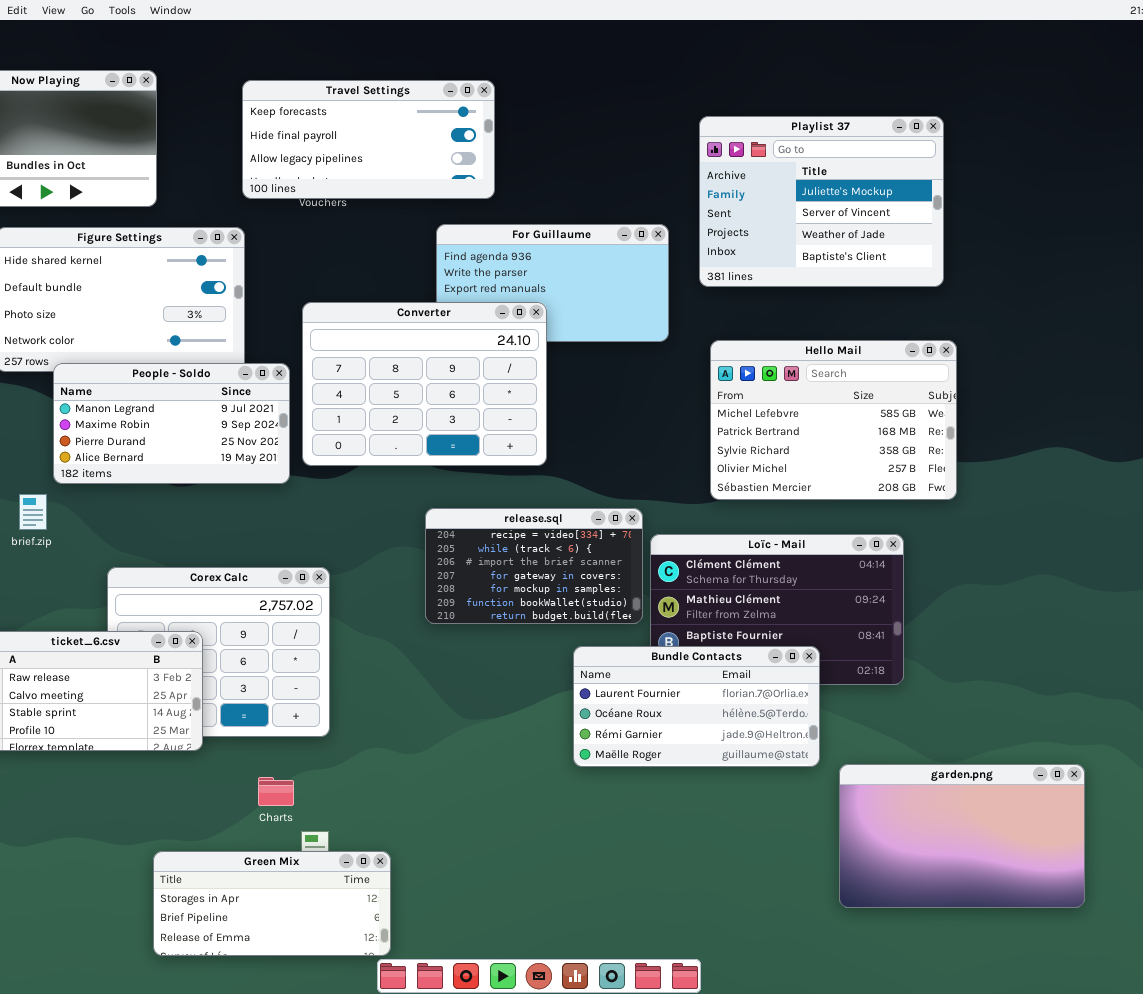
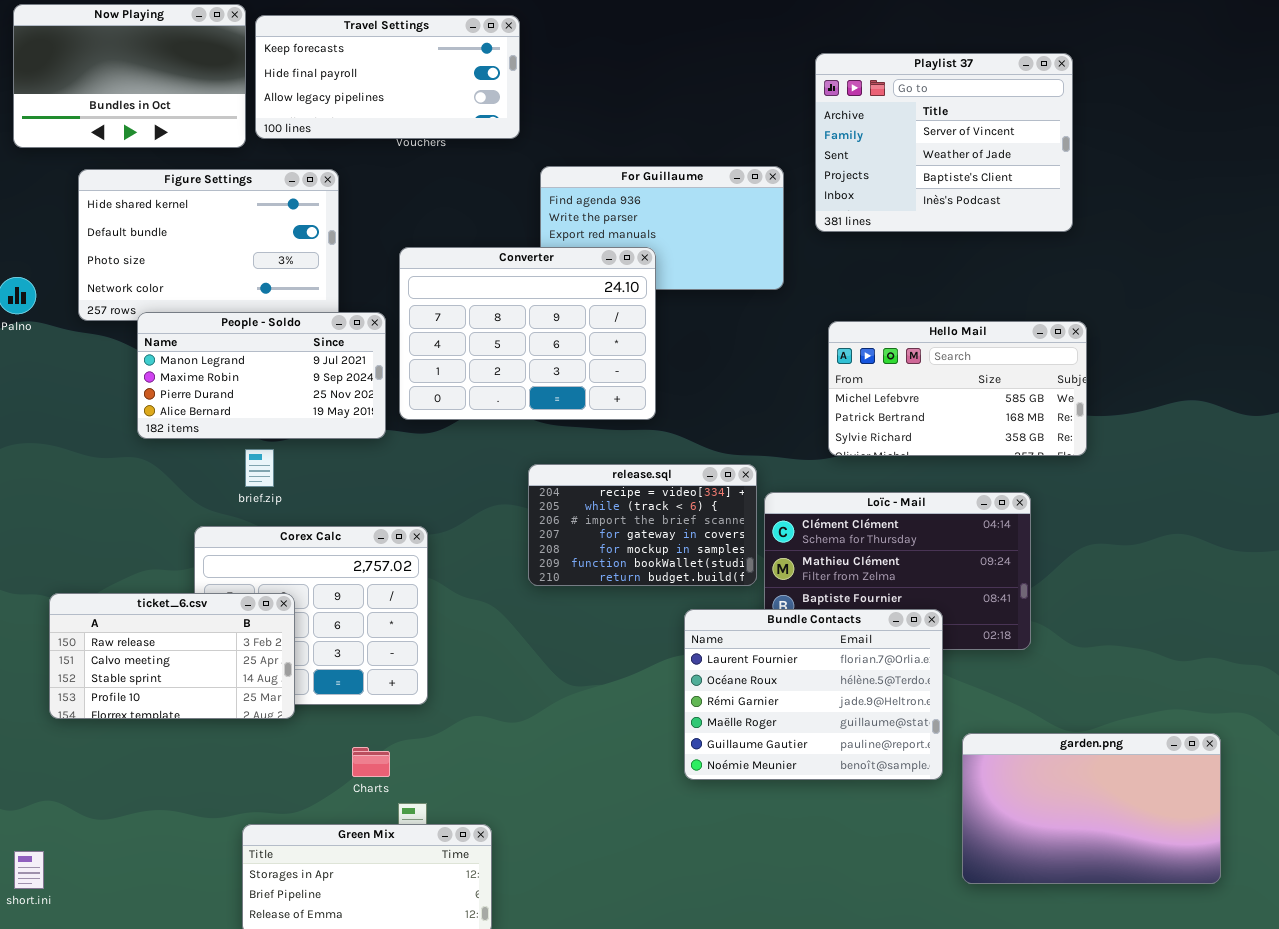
Travel Settings: [242,80,495,199] -> [255,15,520,139], moved
Playlist 37: [699,116,944,287] -> [815,53,1073,232], scrolled down 1 row
Hello Mail: [710,340,957,500] -> [828,321,1087,456], resized
brief.zip: [19,494,47,530] -> [245,449,274,487], moved
Bundle Contacts: [573,646,820,767] -> [684,609,943,780], resized

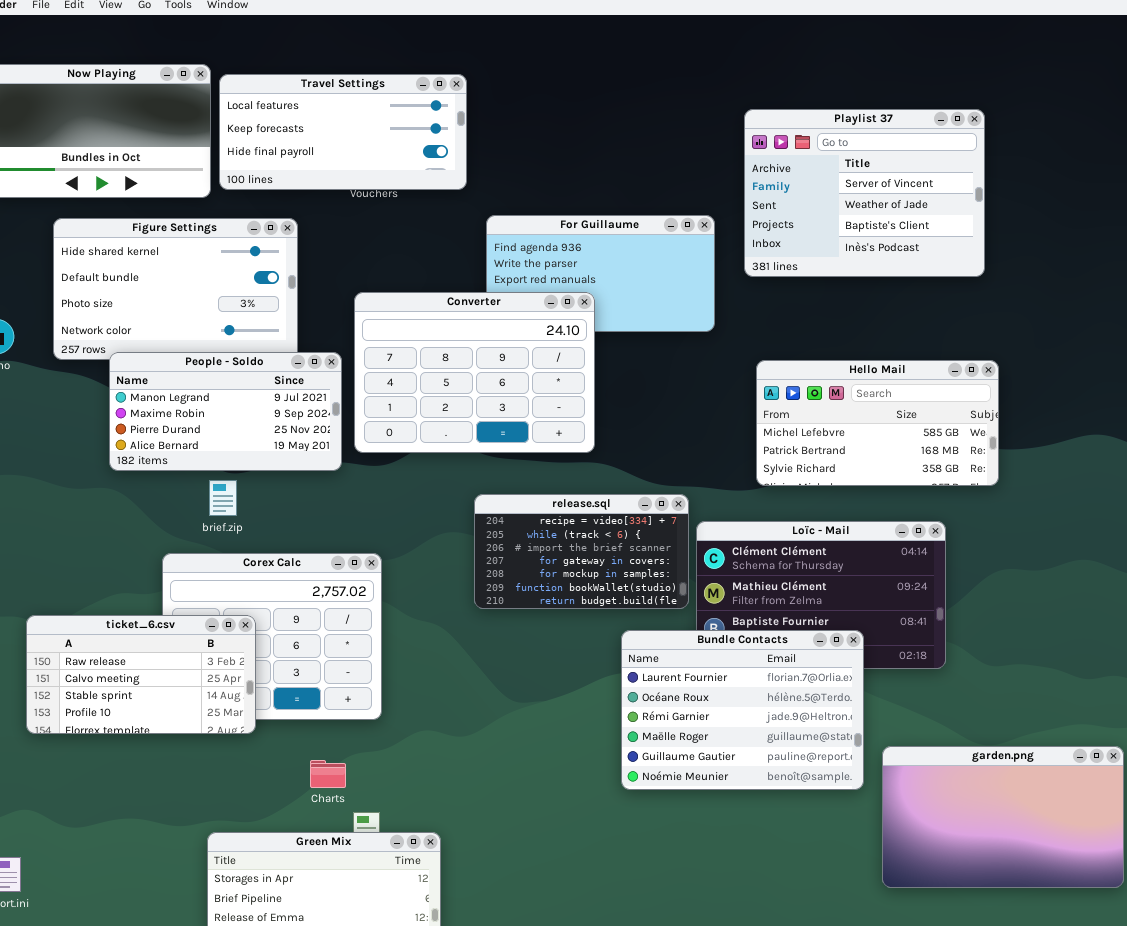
Travel Settings: [255,15,520,139] -> [219,74,467,190], scrolled up 1 row

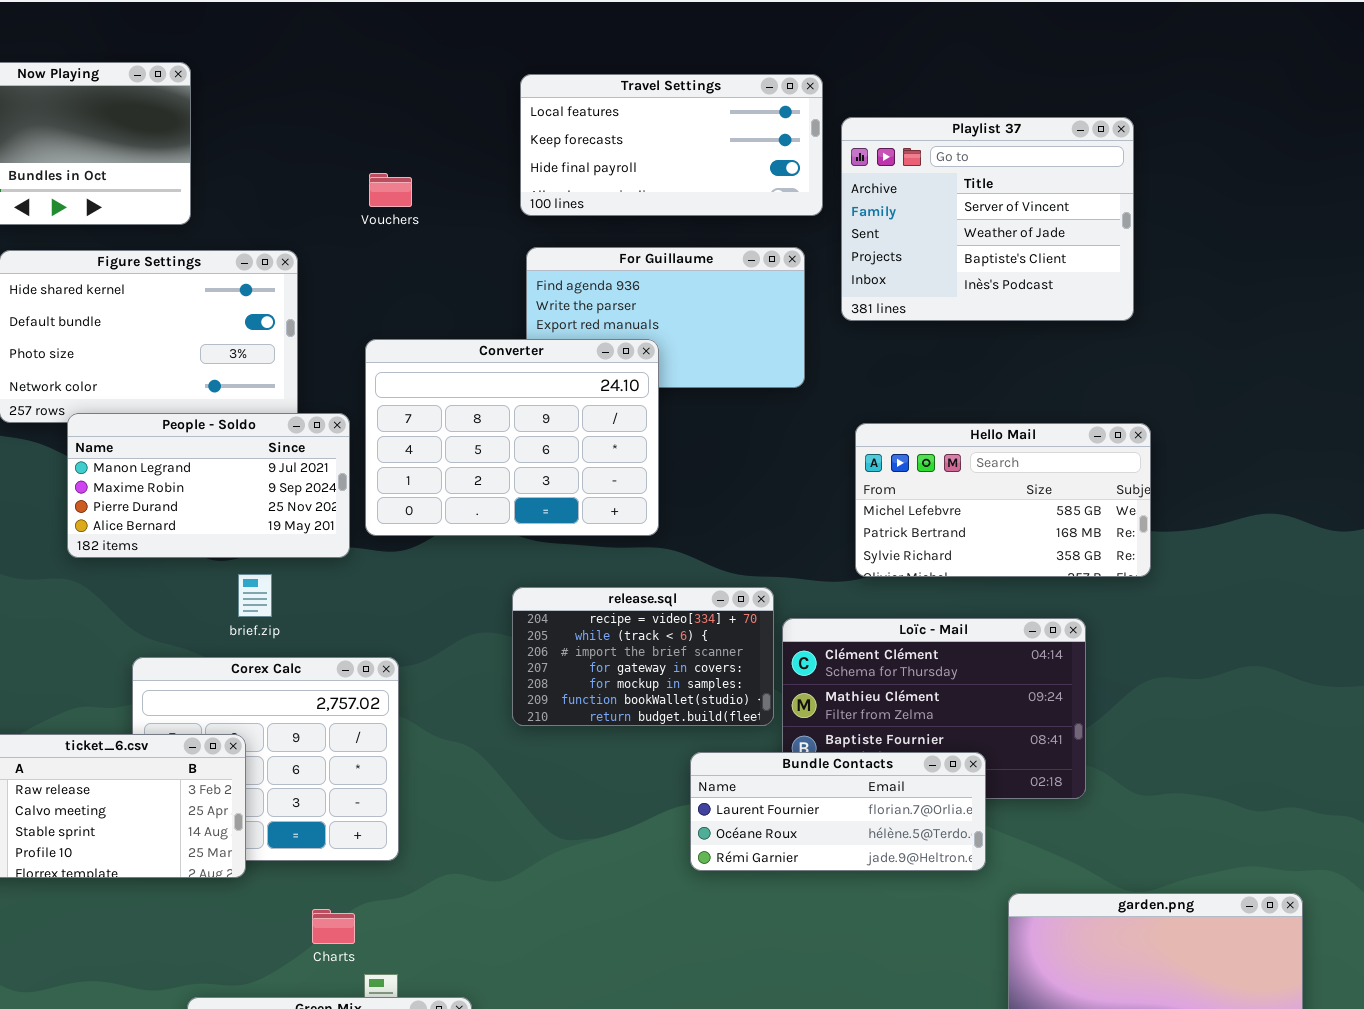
Travel Settings: [219,74,467,190] -> [520,74,823,216], moved
brief.zip: [209,480,237,516] -> [238,574,272,617], moved
Bundle Contacts: [621,630,864,790] -> [690,752,986,871], resized

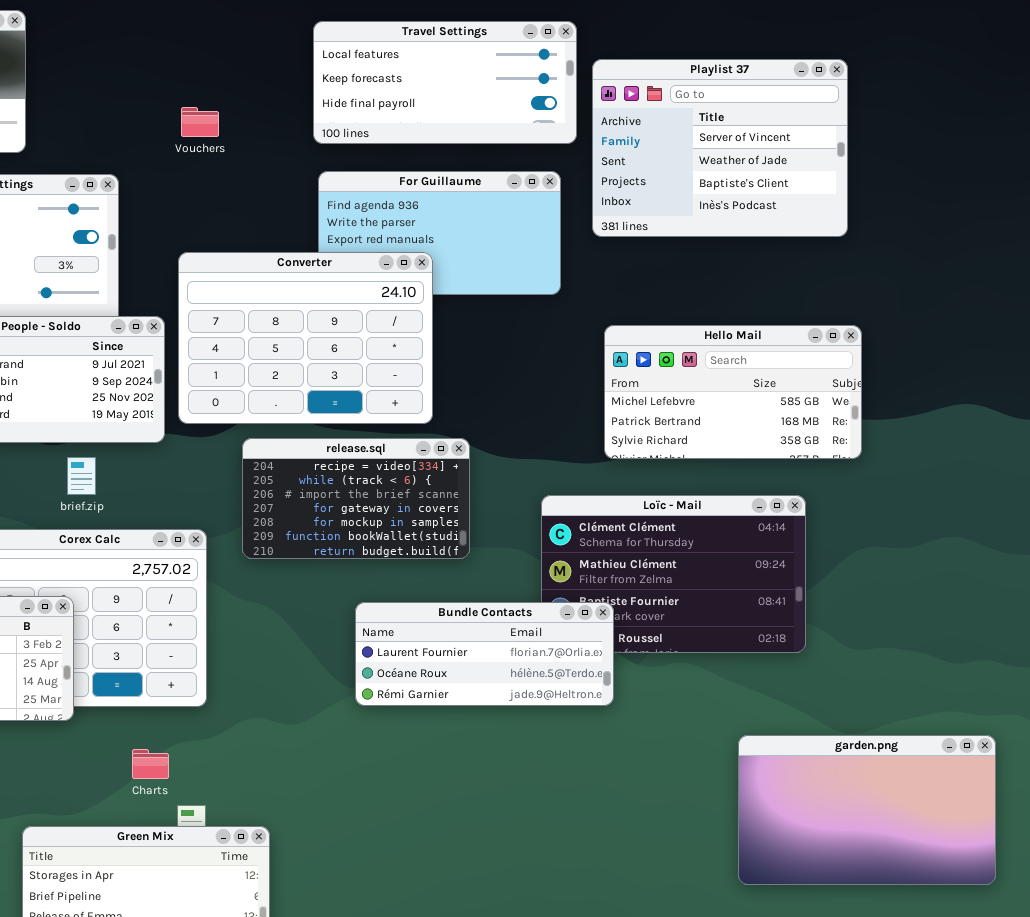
release.sql: [512,587,774,726] -> [242,438,470,559], moved
Bundle Contacts: [690,752,986,871] -> [355,602,614,706], moved

